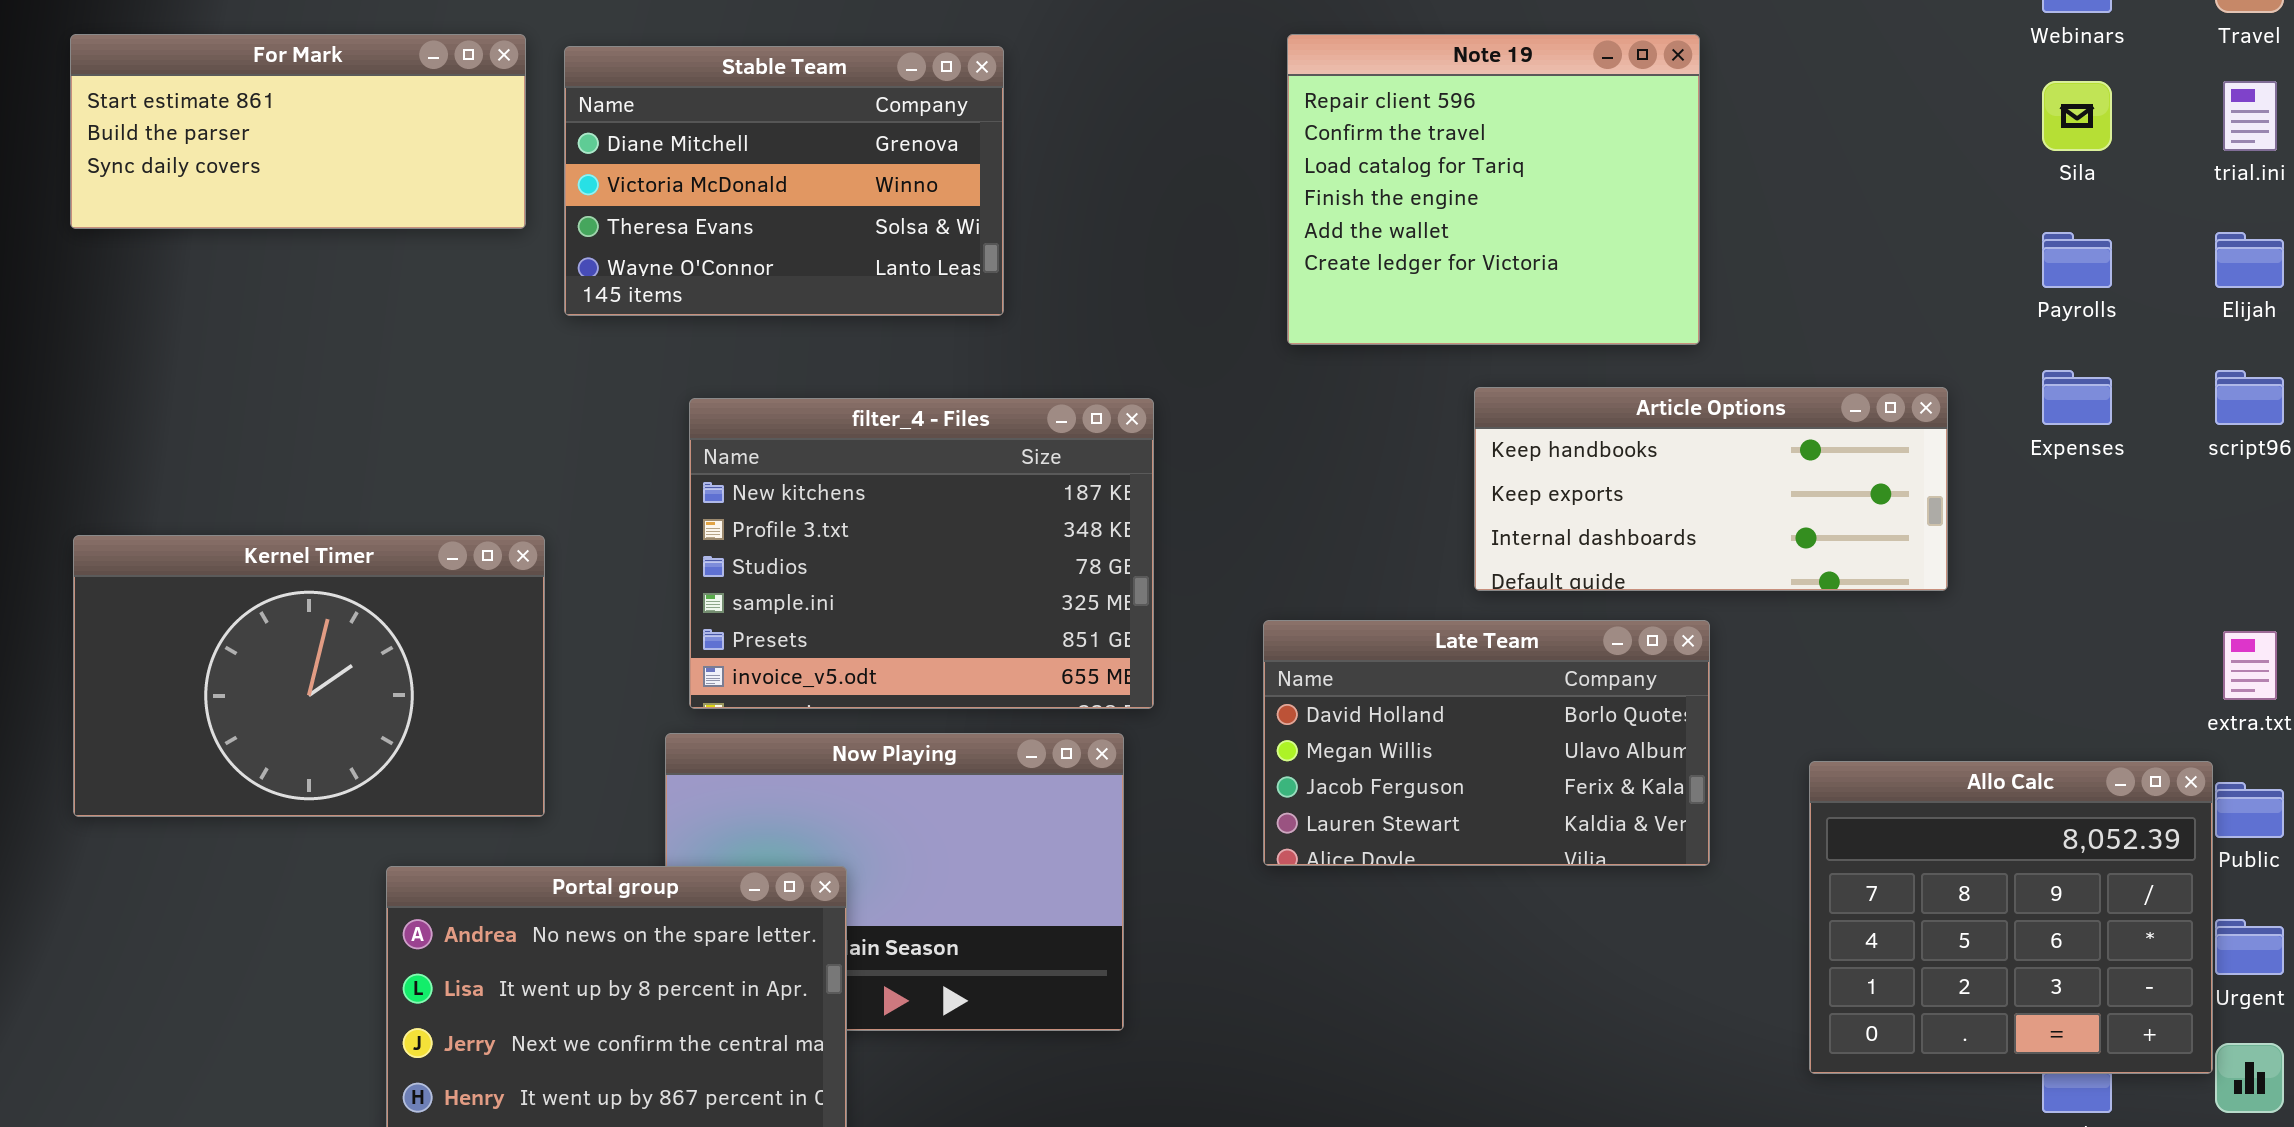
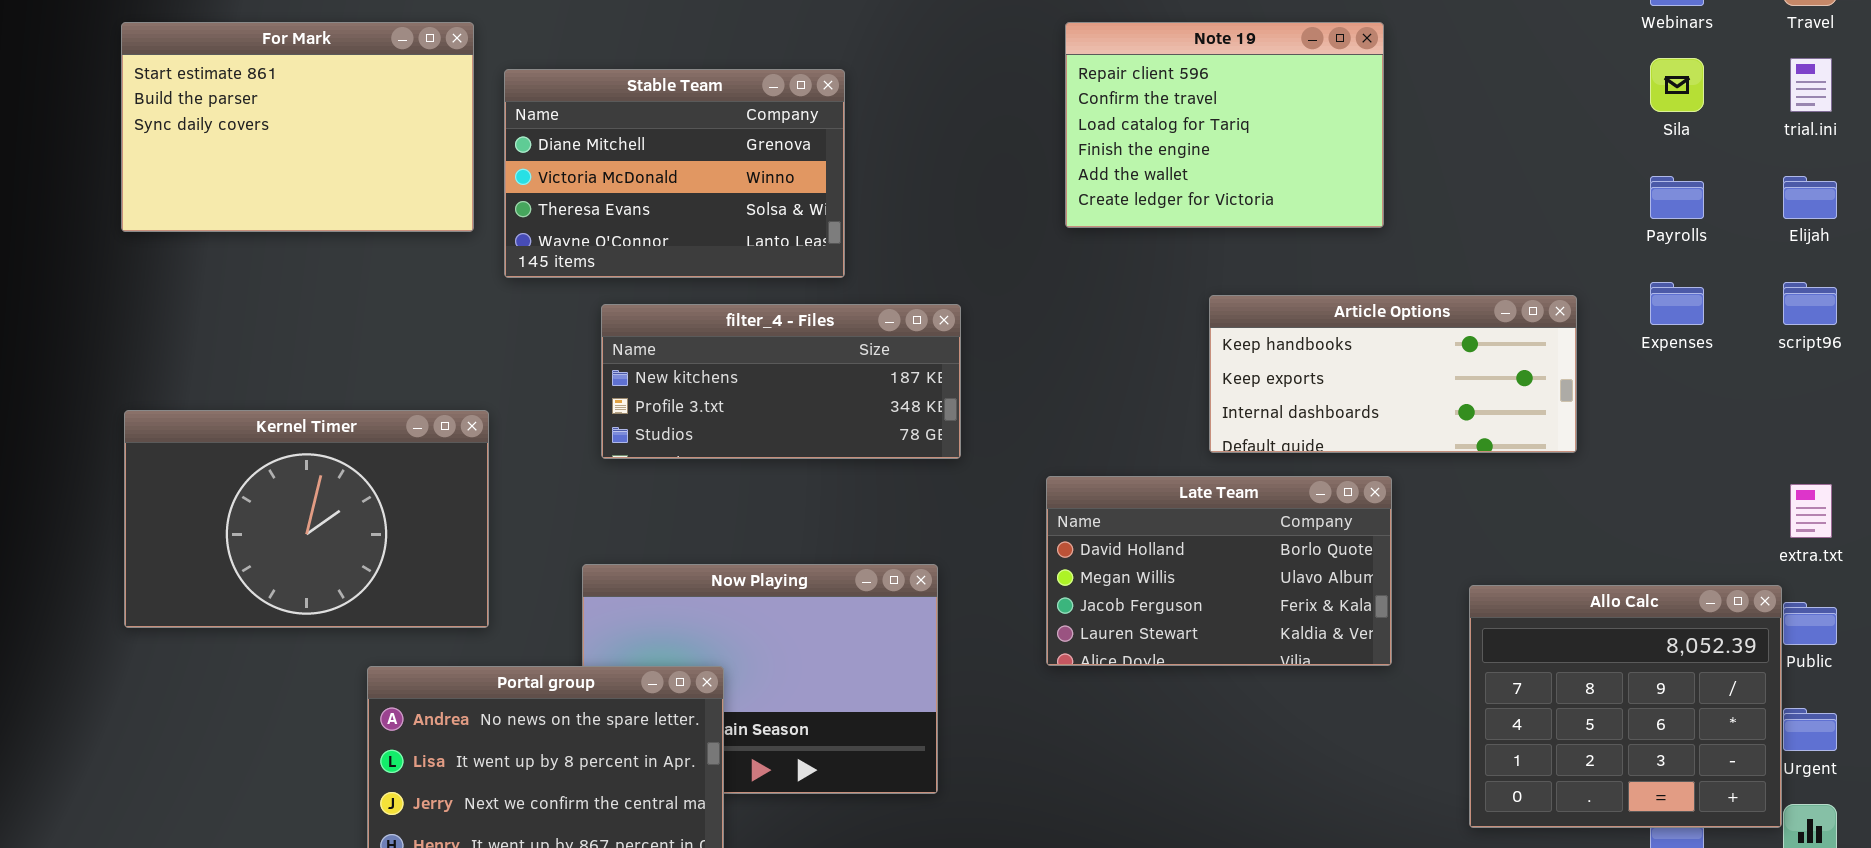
For Mark: [70,34,526,229] -> [121,22,474,232], resized
Note 19: [1287,34,1700,345] -> [1065,22,1384,228], resized
Stable Team: [564,46,1004,316] -> [504,69,845,278], moved
filter_4 - Files: [689,398,1154,709] -> [601,304,961,459], resized

